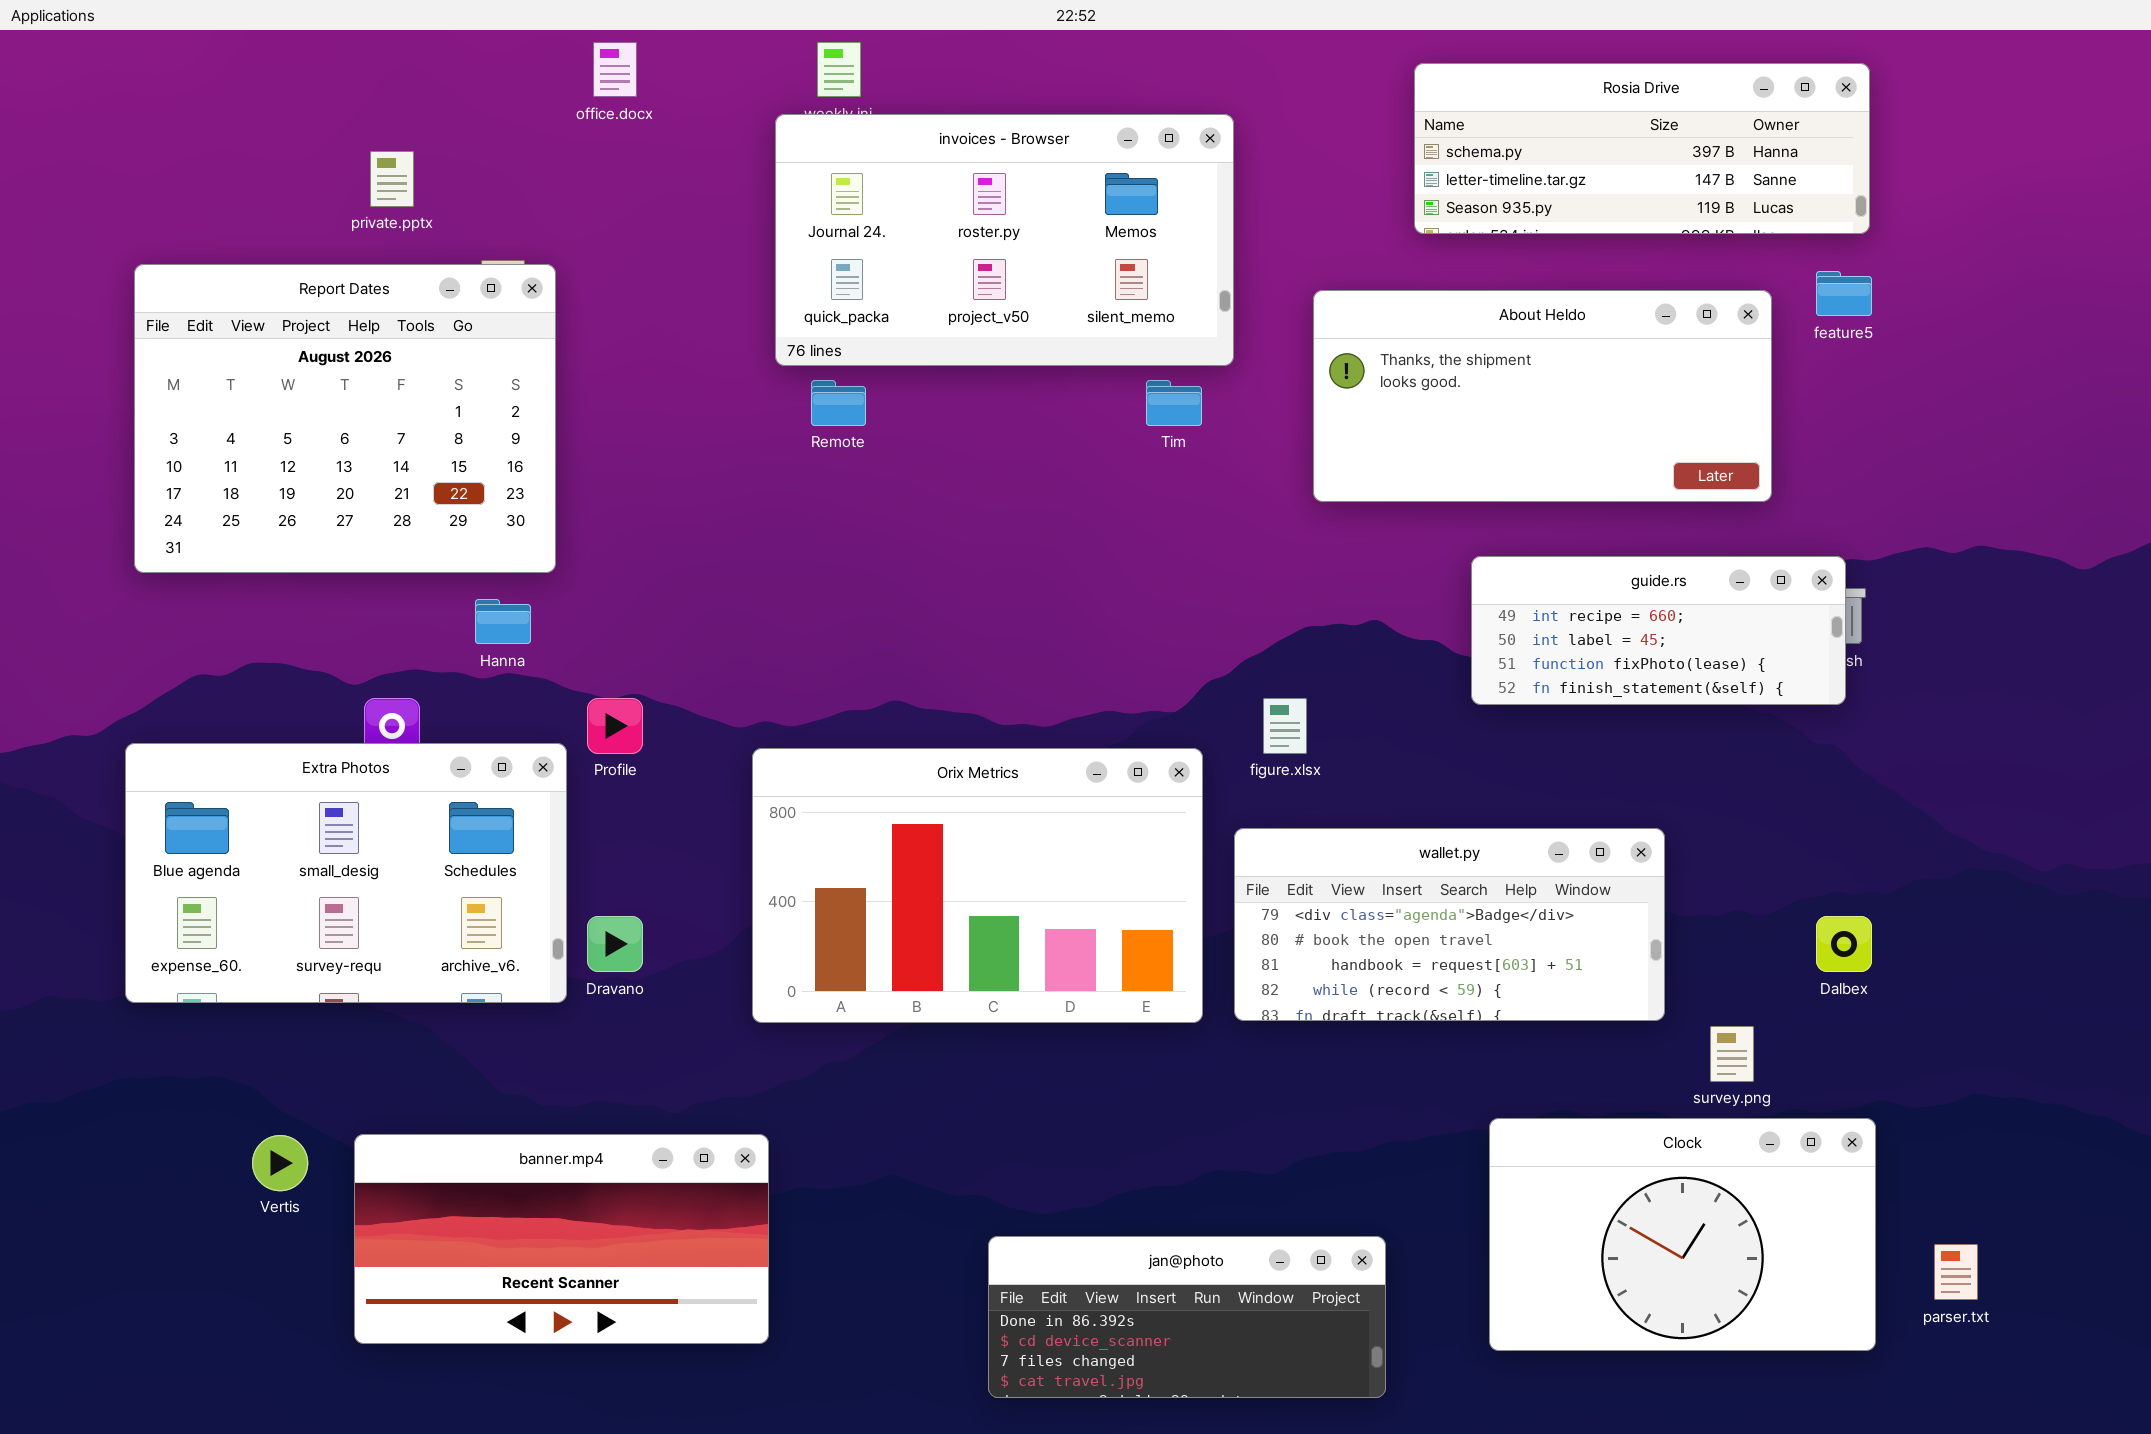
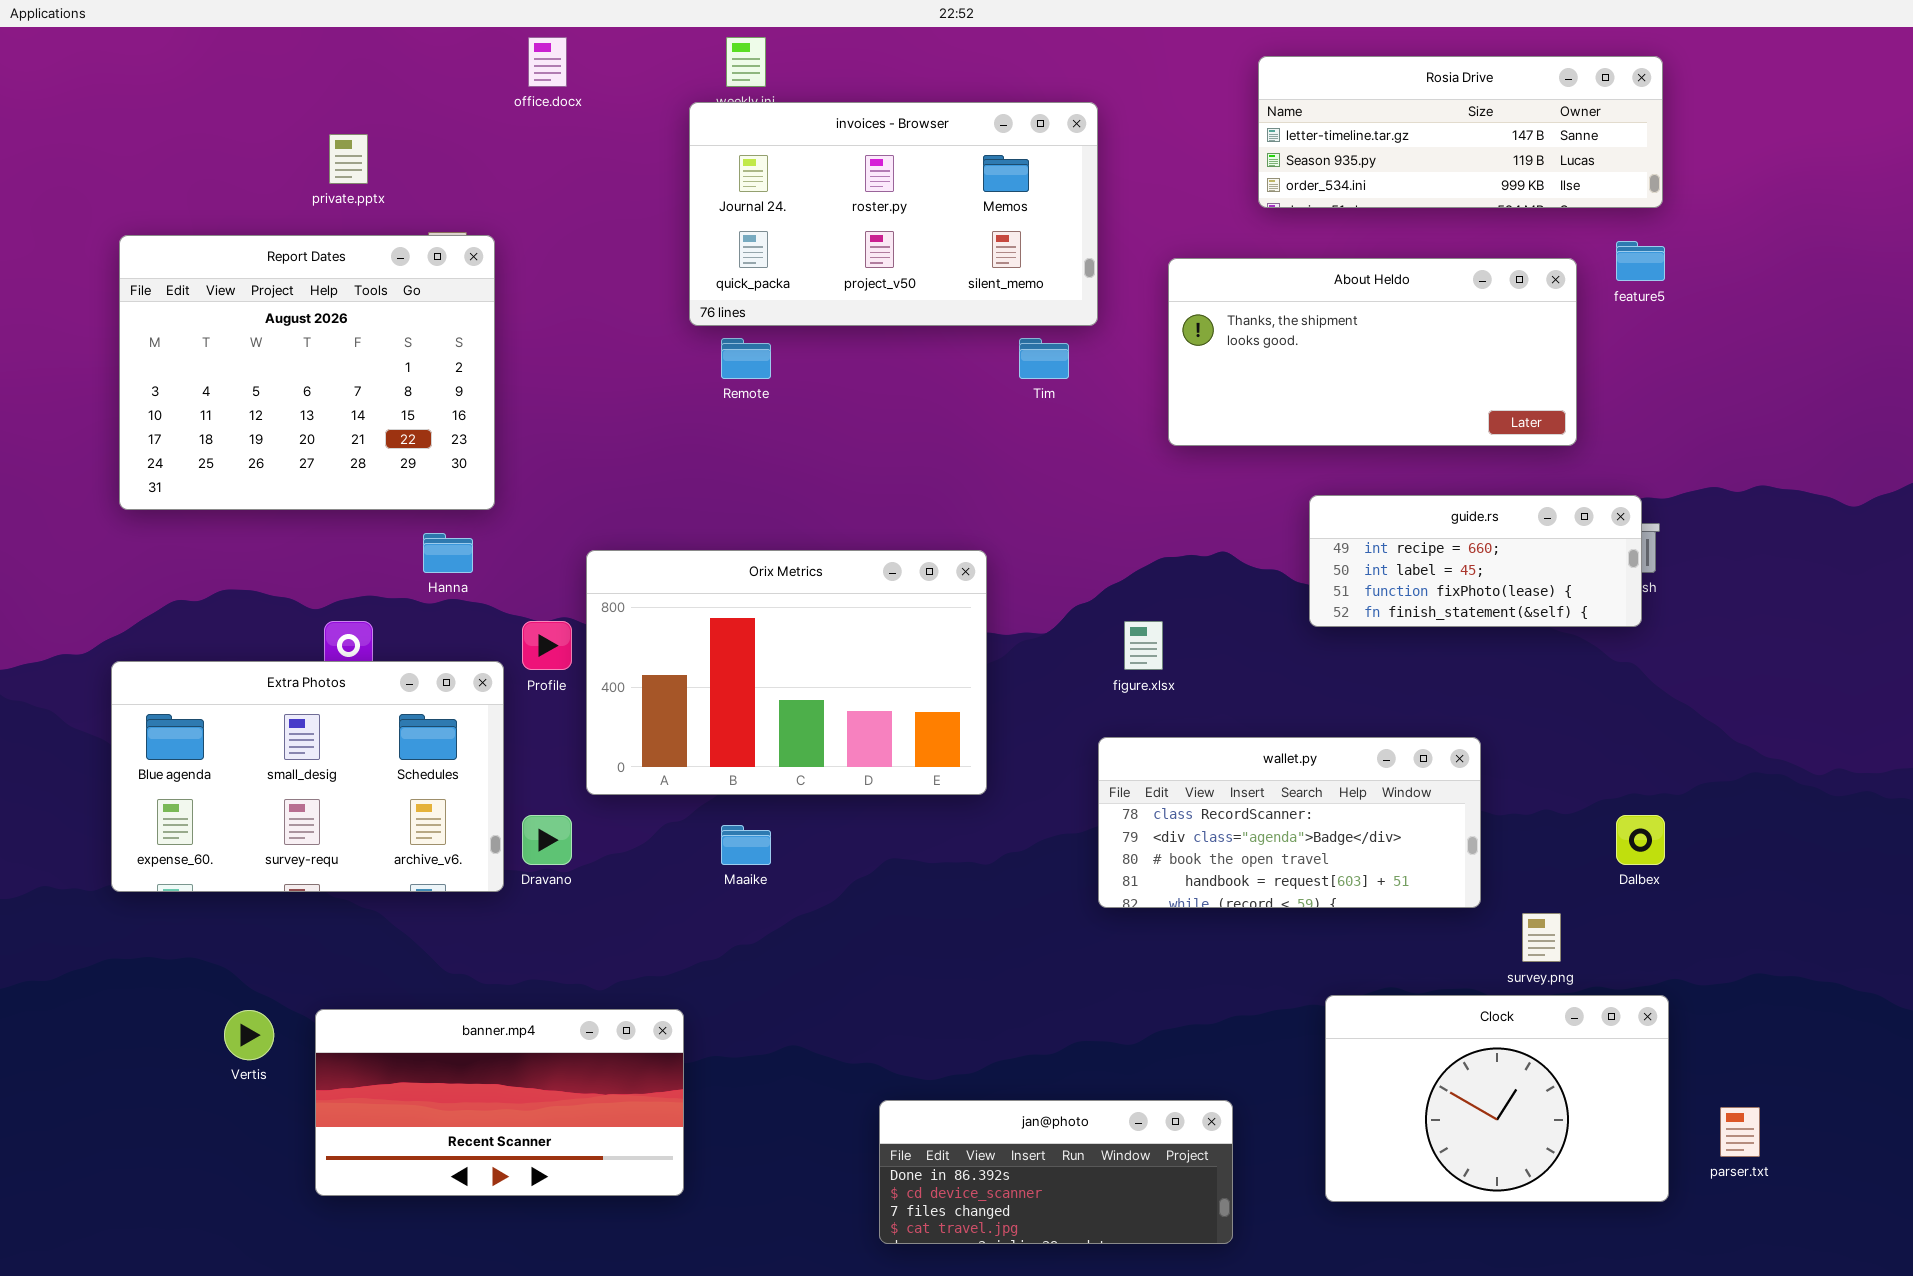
Rosia Drive: [1414,63,1870,234] -> [1258,56,1663,208], scrolled down 1 row
Orix Metrics: [752,748,1203,1023] -> [586,550,987,795], moved
wallet.py: [1234,828,1665,1021] -> [1098,737,1481,908], scrolled up 1 row

